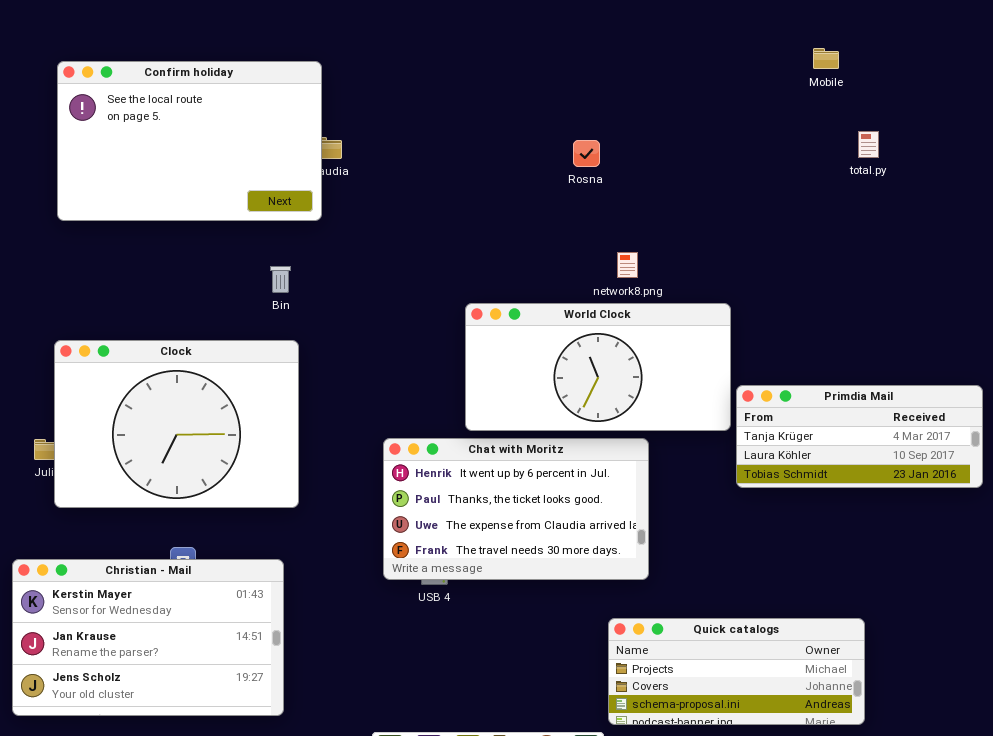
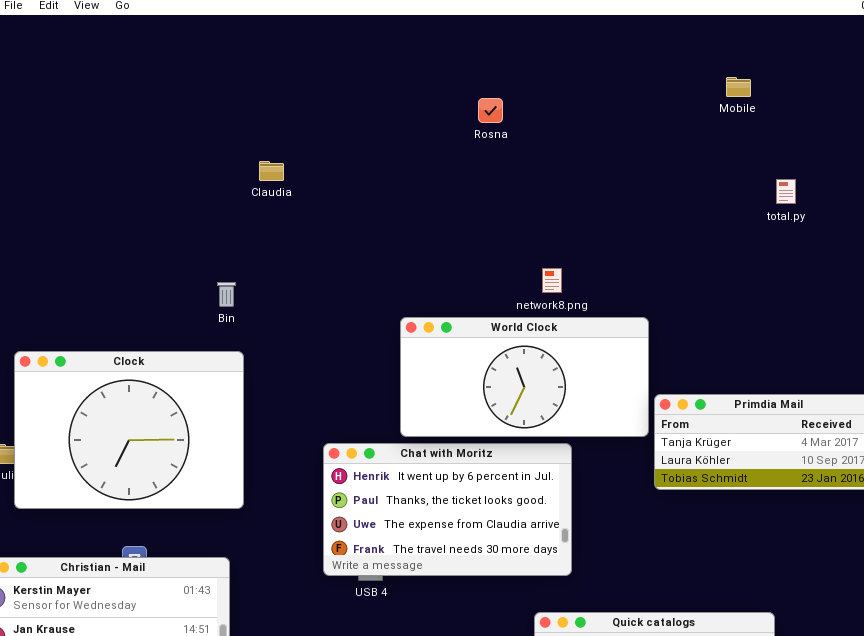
Confirm holiday: [57,61,322,221] -> none, closed
total.py: [858,131,879,158] -> [776,179,796,204], moved
Rosna: [573,140,600,167] -> [478,98,503,123], moved

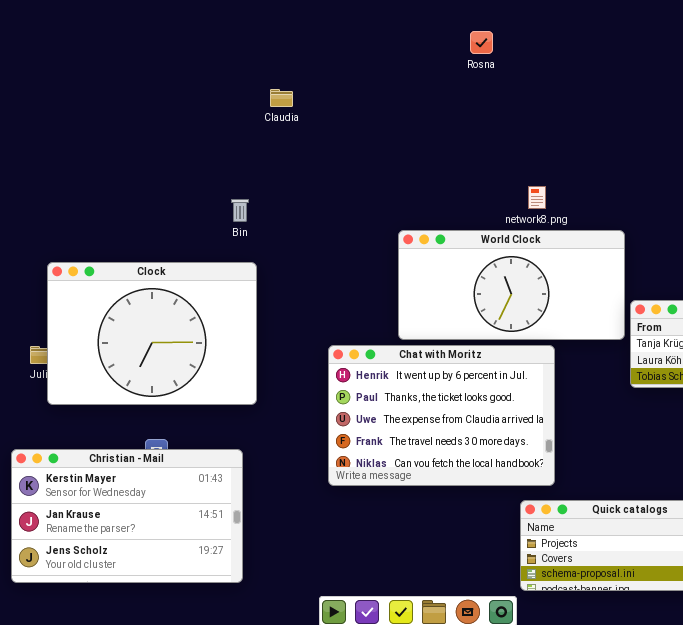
Chat with Moritz: [323,443,572,576] -> [328,345,555,486], resized

